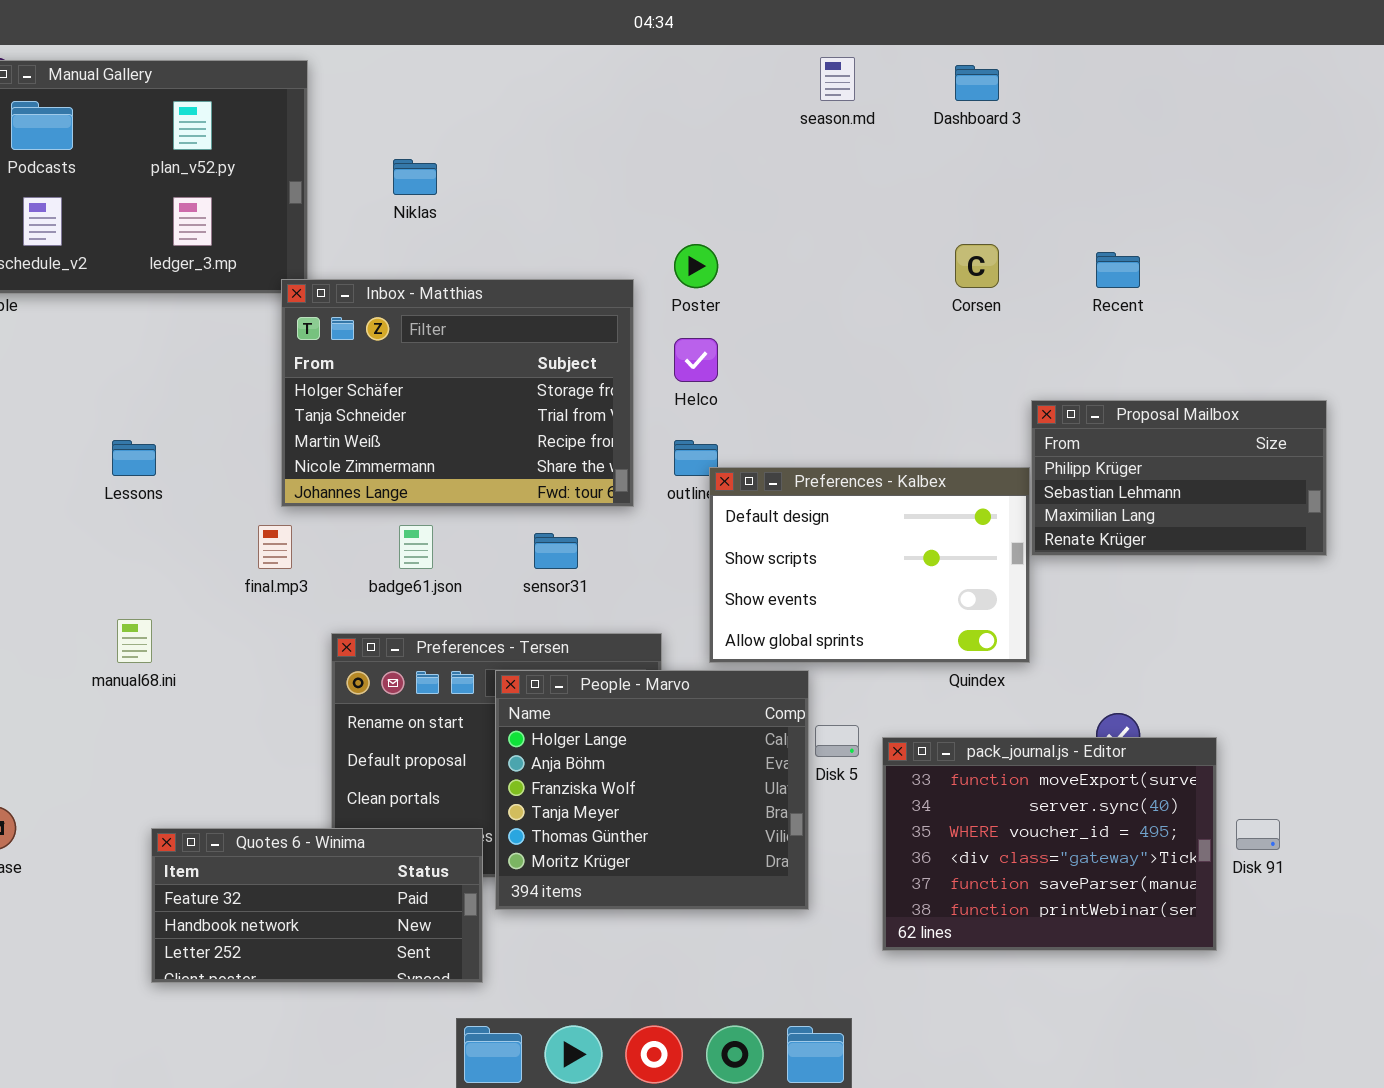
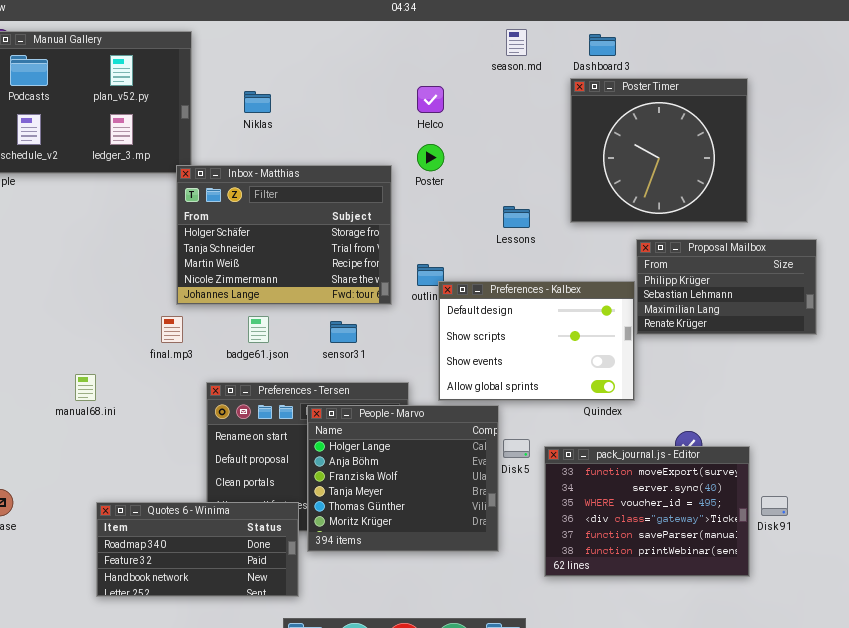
Poster Timer: none -> [570,78,748,223], opened
Helco: [674,338,718,382] -> [417,86,444,113], moved
Lessons: [112,440,156,476] -> [503,206,530,228], moved
Quotes 6 - Winima: [151,828,483,983] -> [96,502,299,597], scrolled up 1 row

